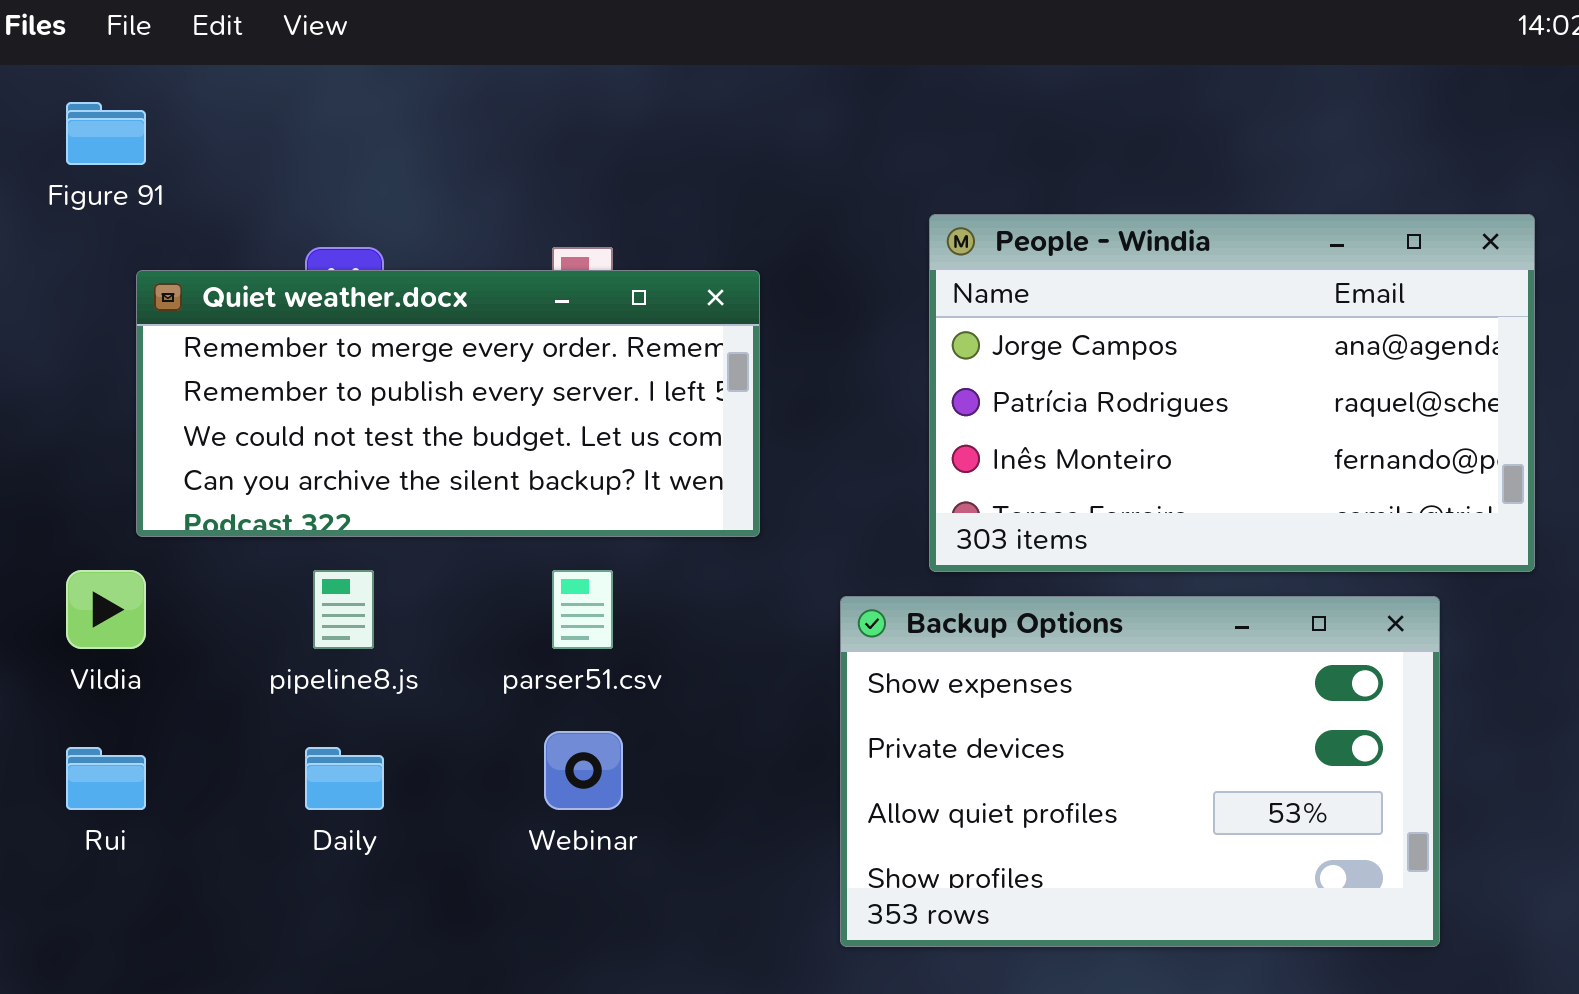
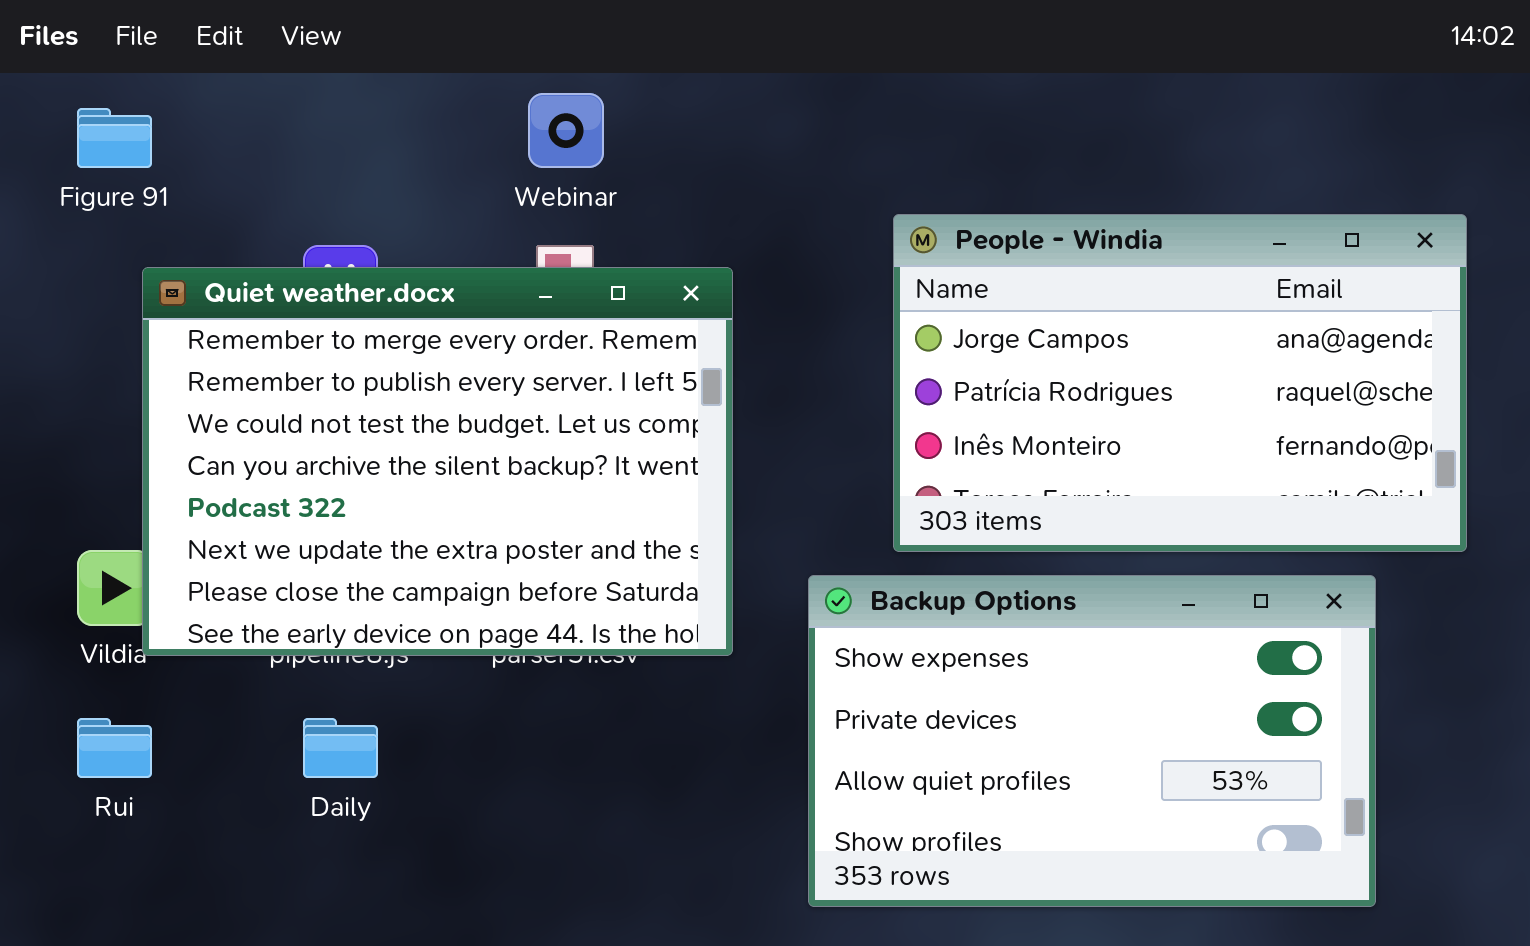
Quiet weather.docx: [136,270,760,537] -> [142,267,733,656], resized
Webinar: [544,731,623,810] -> [528,93,604,168], moved

